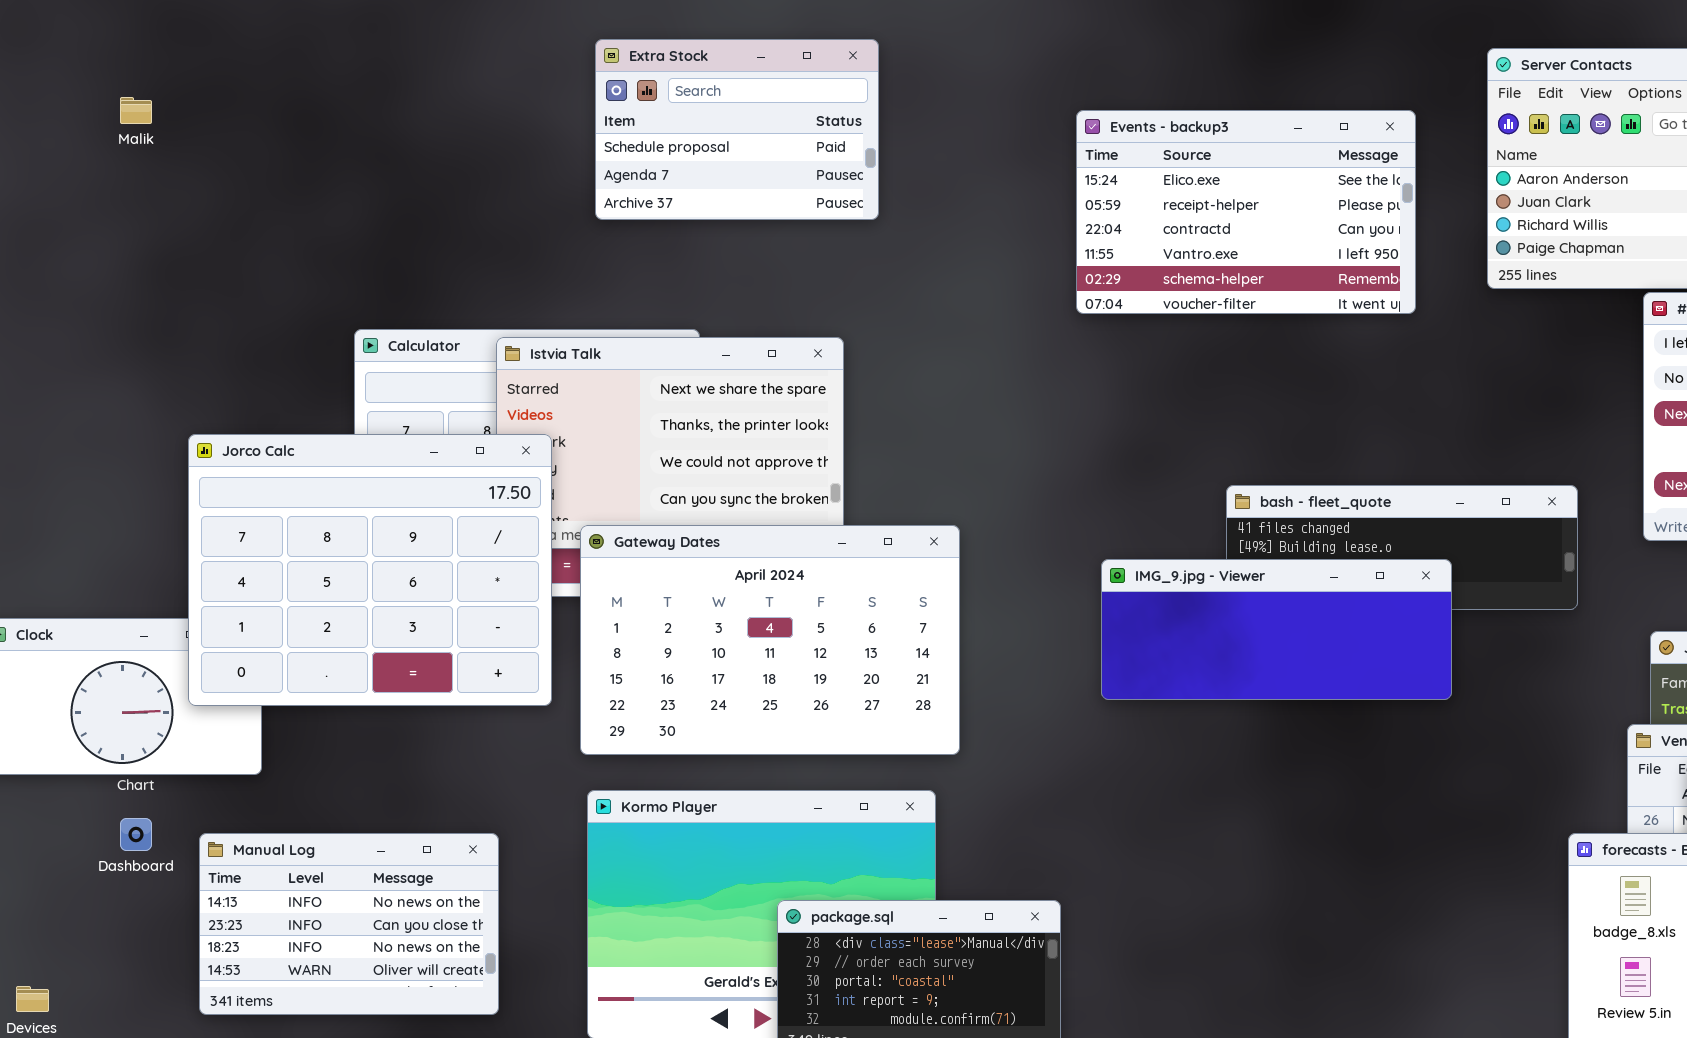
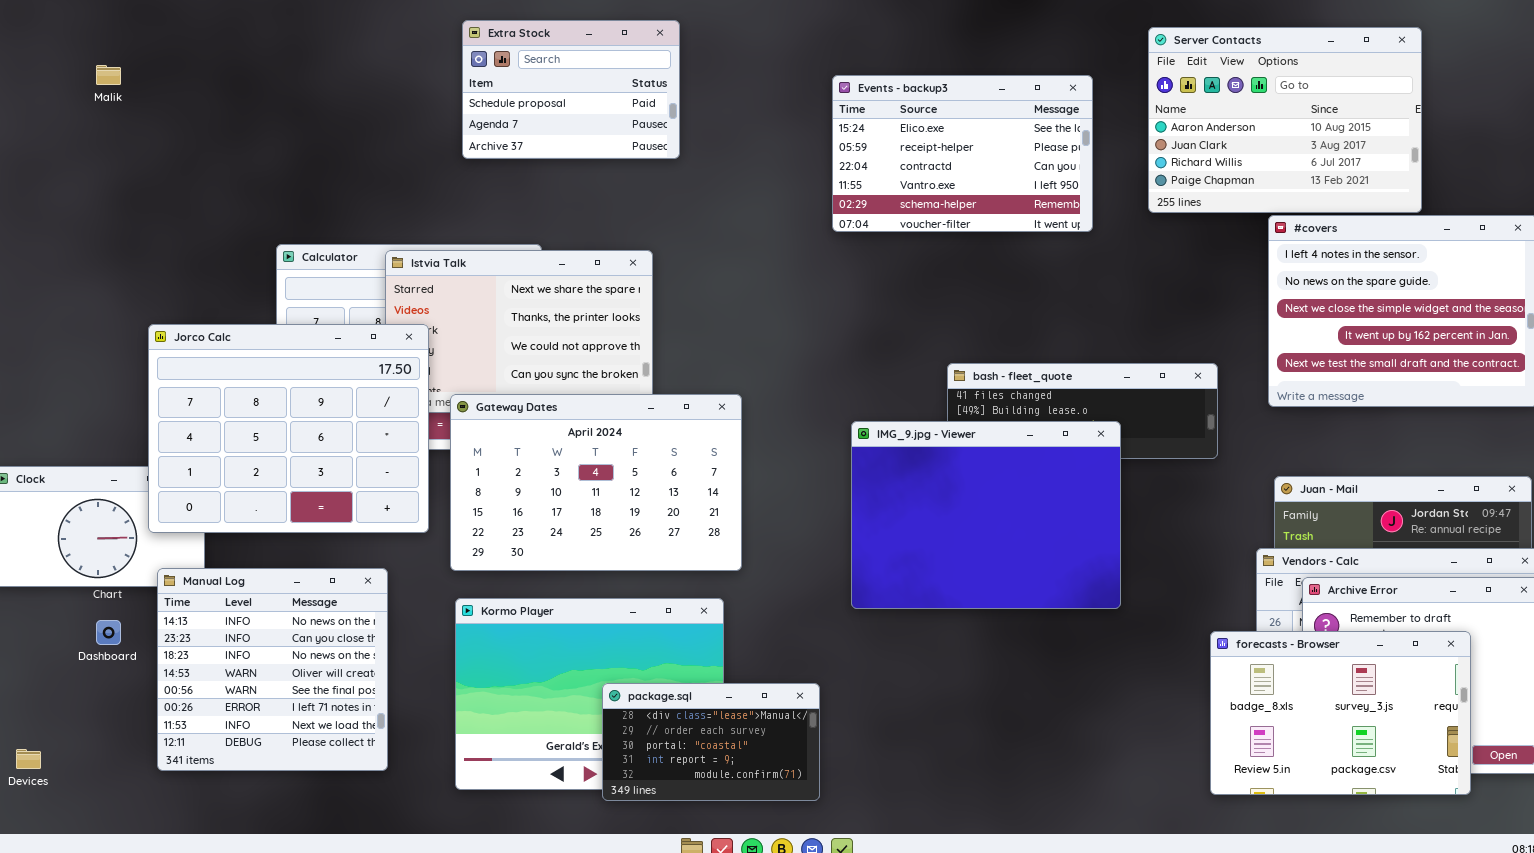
IMG_9.jpg - Viewer: [1101,559,1452,700] -> [851,421,1121,609], resized
Manual Log: [199,833,499,1015] -> [157,568,388,771], resized

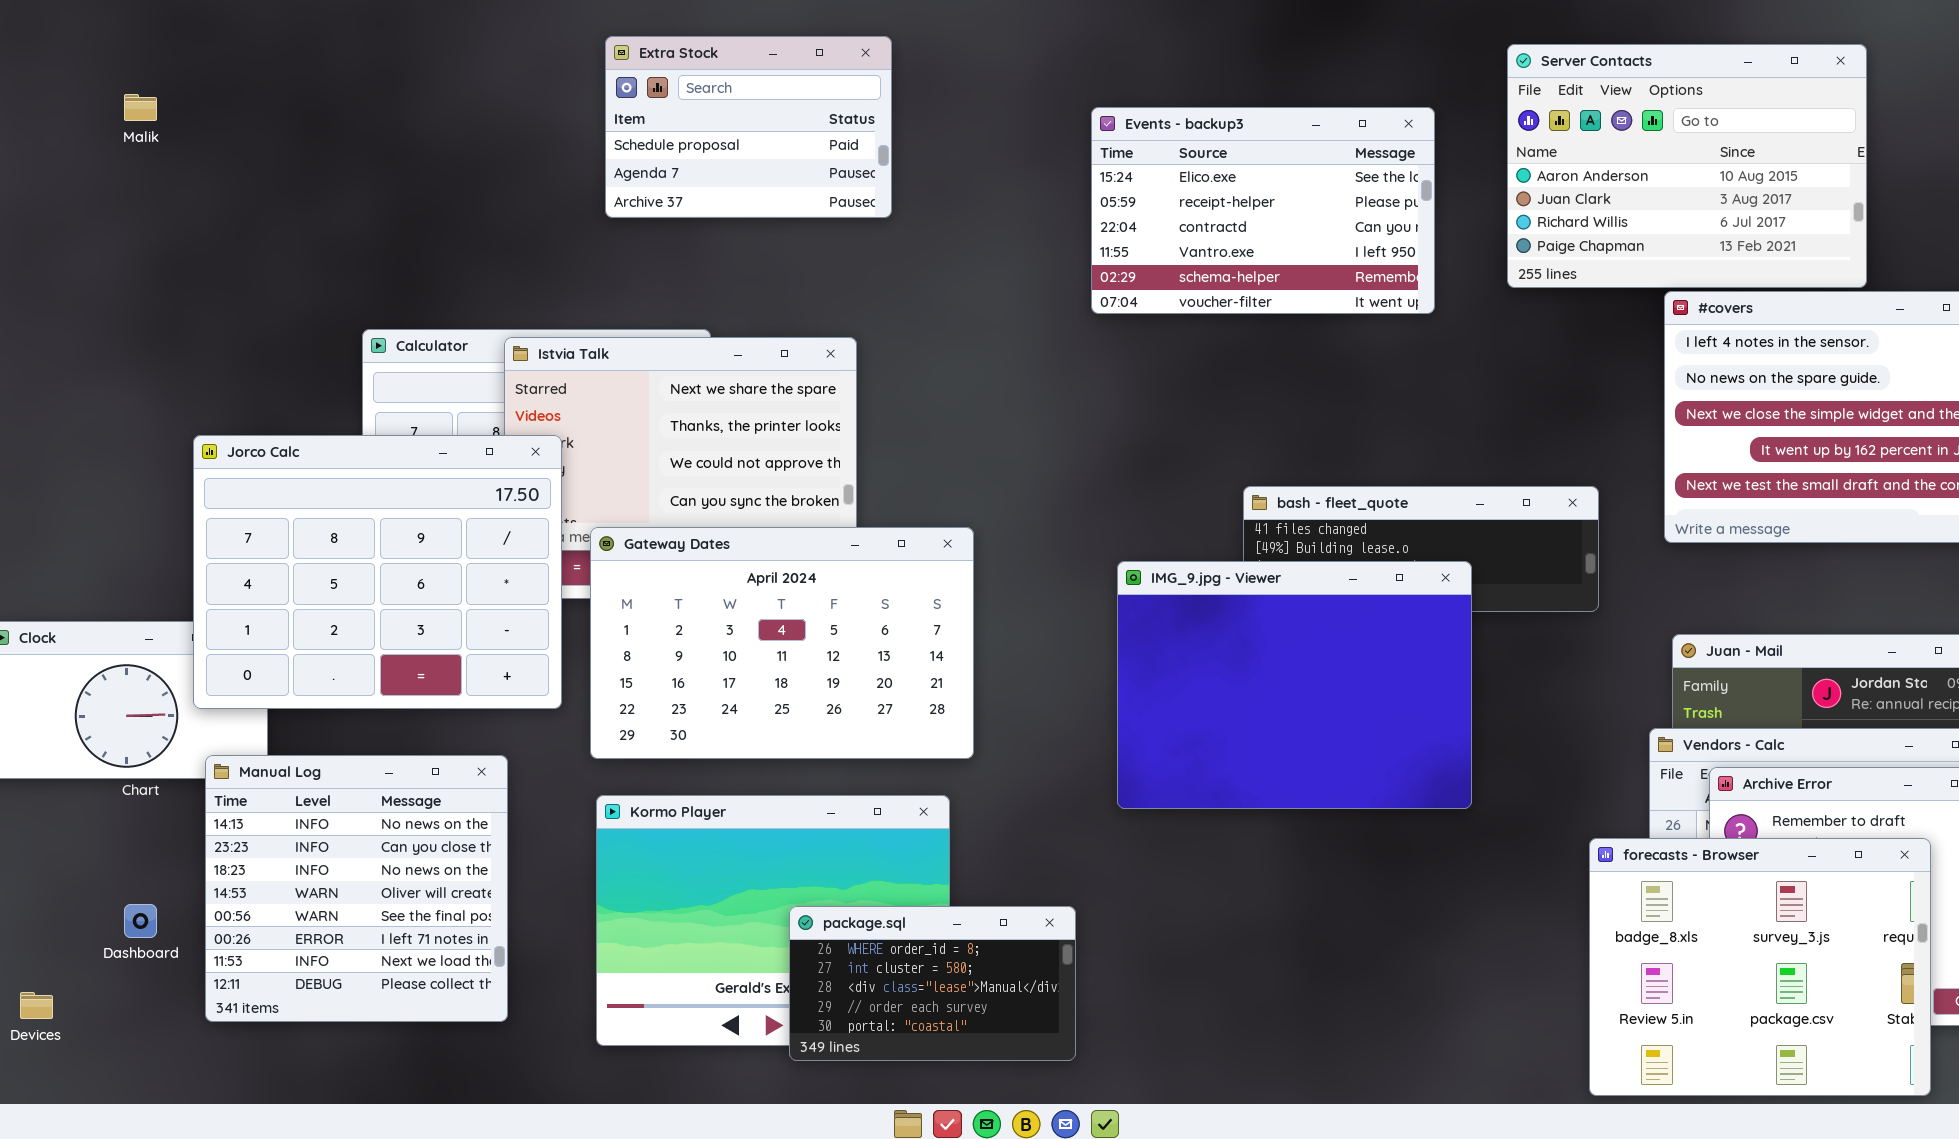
Dashboard: [96,620,121,645] -> [124,904,157,938], moved
forecasts - Browser: [1210,631,1471,795] -> [1589,838,1931,1096], resized
package.sql: [602,683,820,801] -> [789,906,1076,1061], scrolled up 2 rows

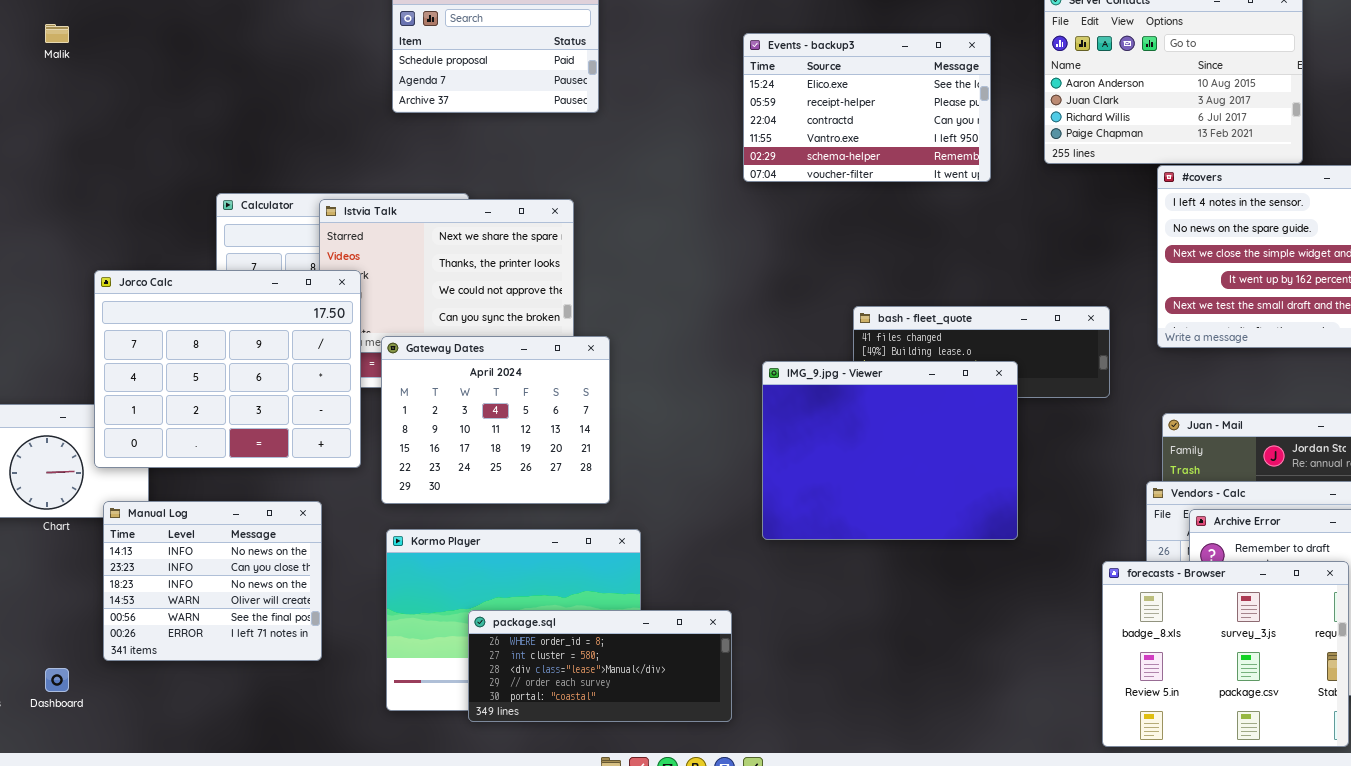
Gateway Dates: [590,527,974,759] -> [381,336,610,504], resized
Manual Log: [205,755,508,1022] -> [103,501,322,661], resized
Dashboard: [124,904,157,938] -> [45,668,69,692], moved
package.sql: [789,906,1076,1061] -> [468,610,732,722], resized

